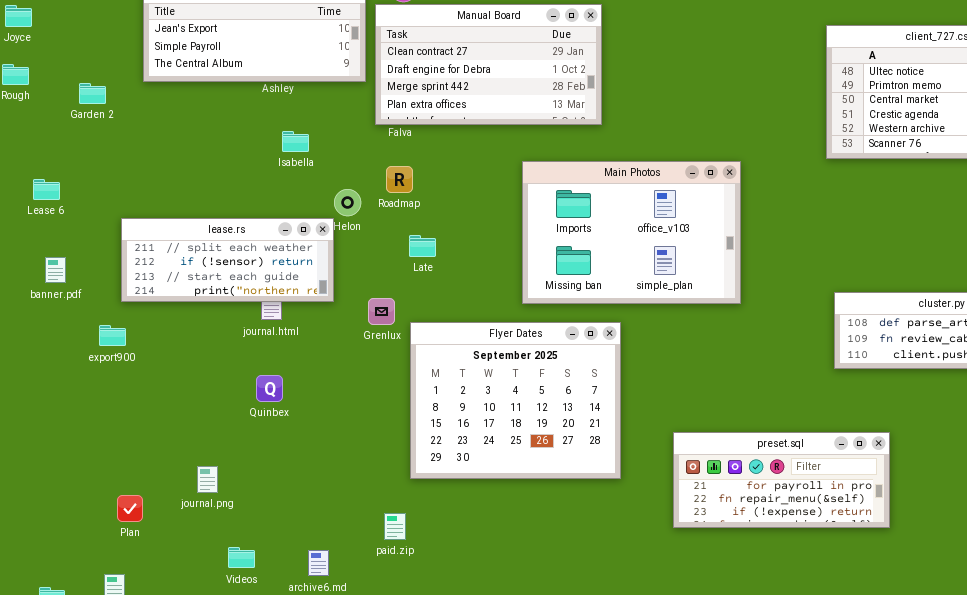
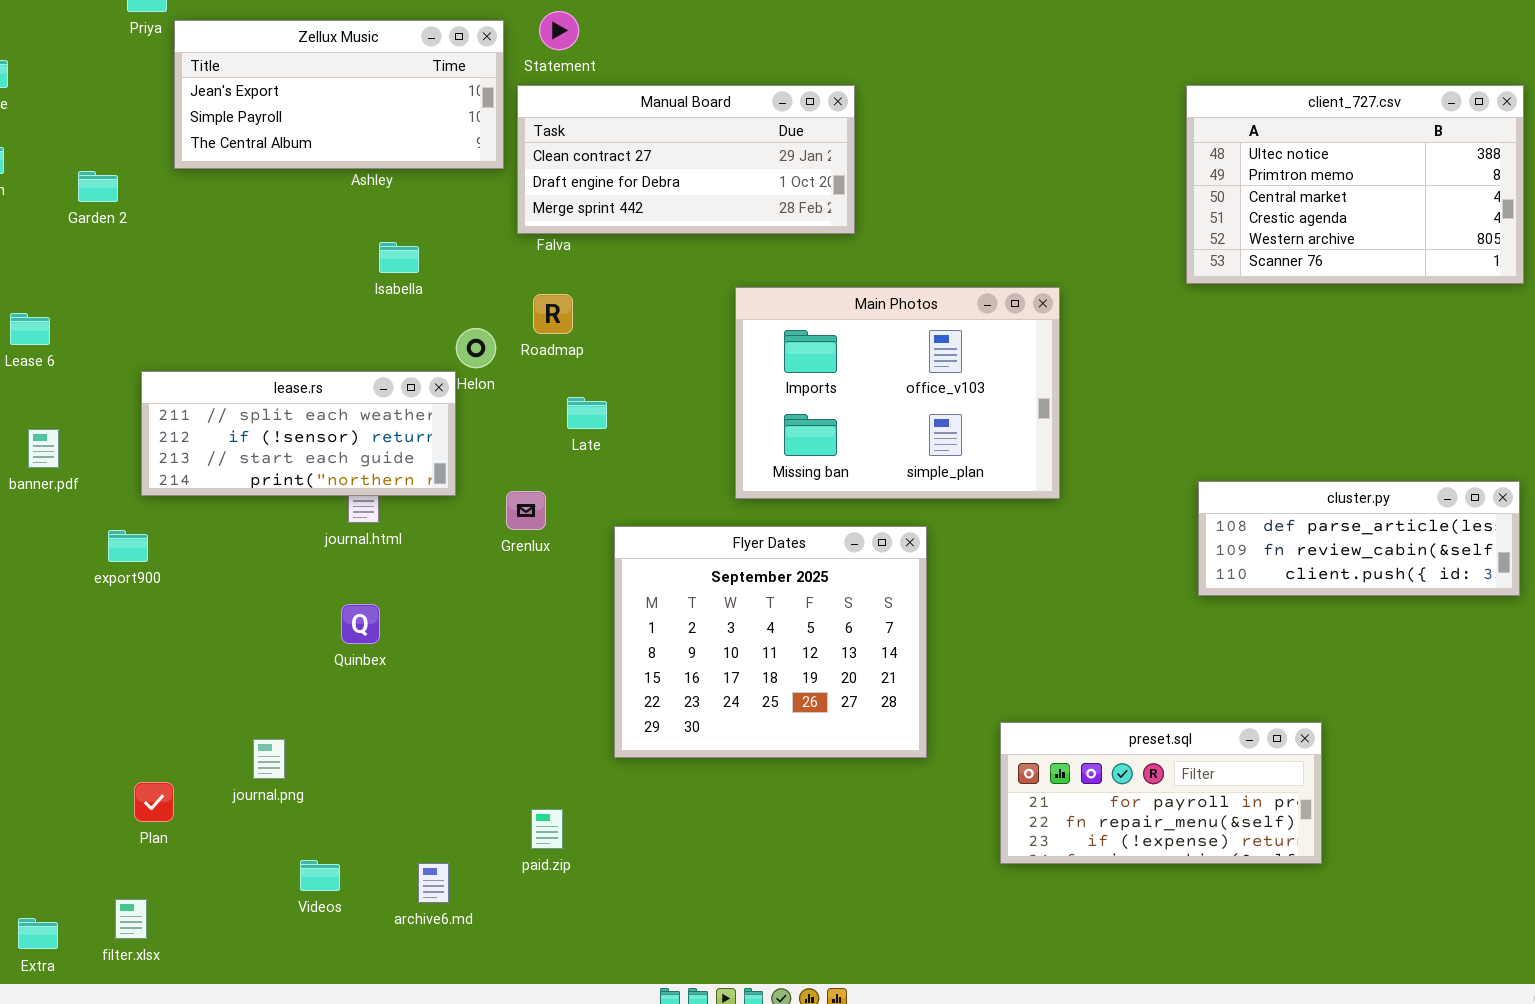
Manual Board: [375,4,602,125] -> [517,85,855,234], resized
Flyer Dates: [410,322,621,479] -> [614,526,927,758], moved
preset.sql: [673,432,890,528] -> [1000,722,1322,864], moved

